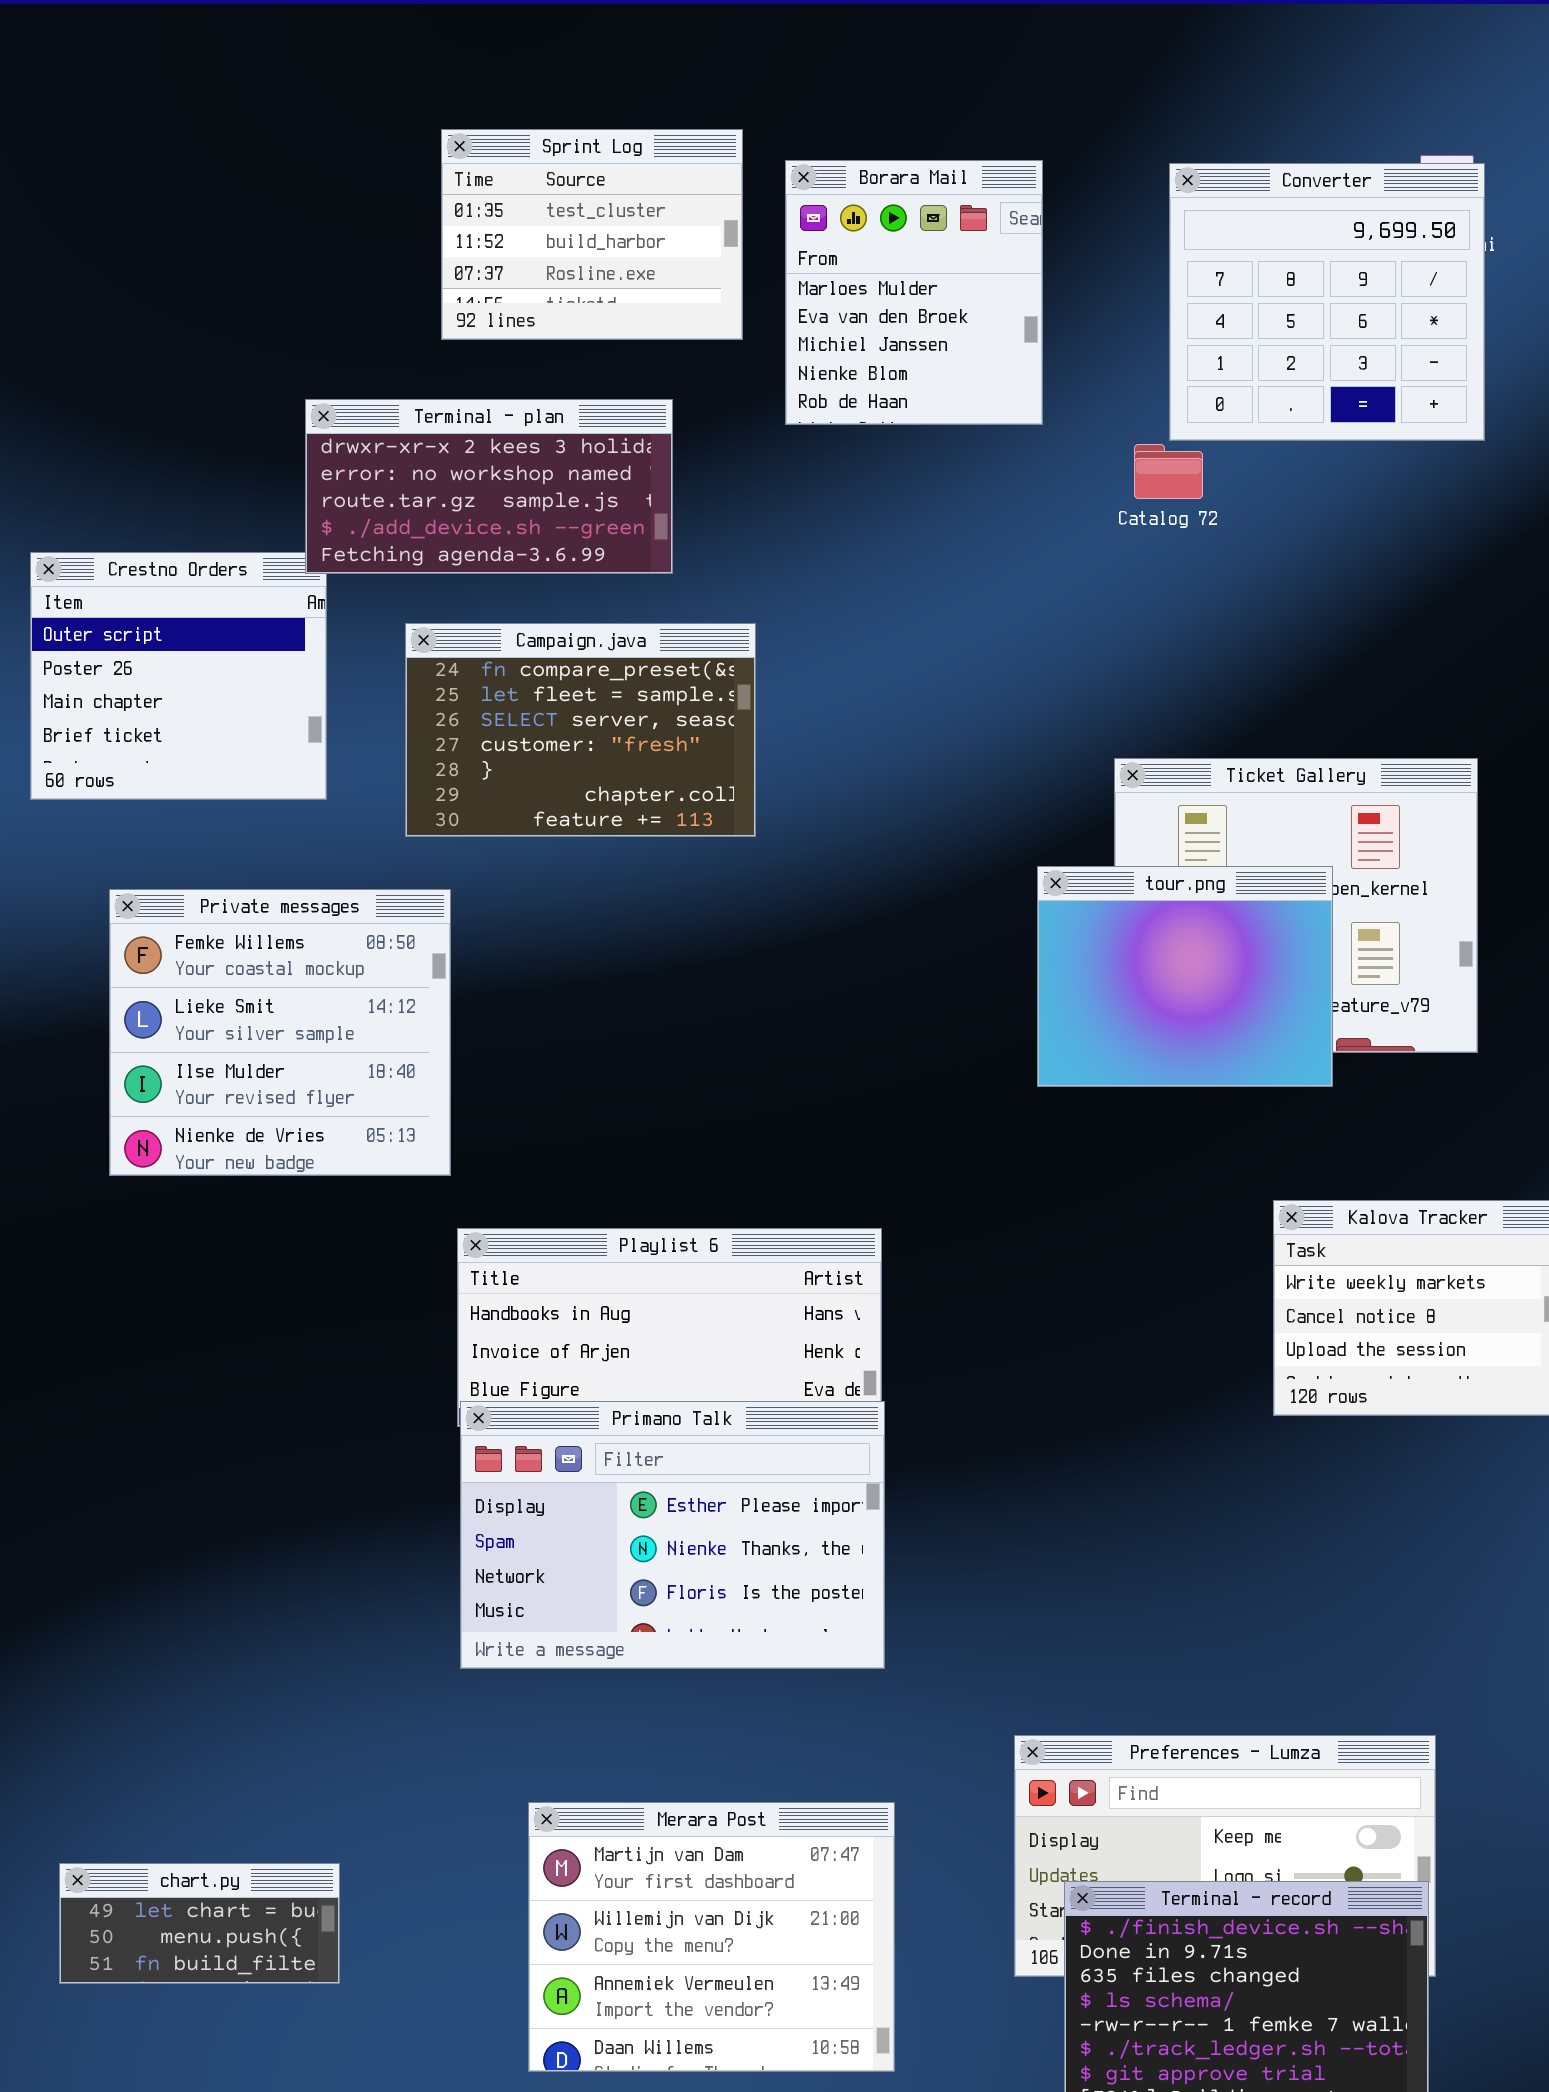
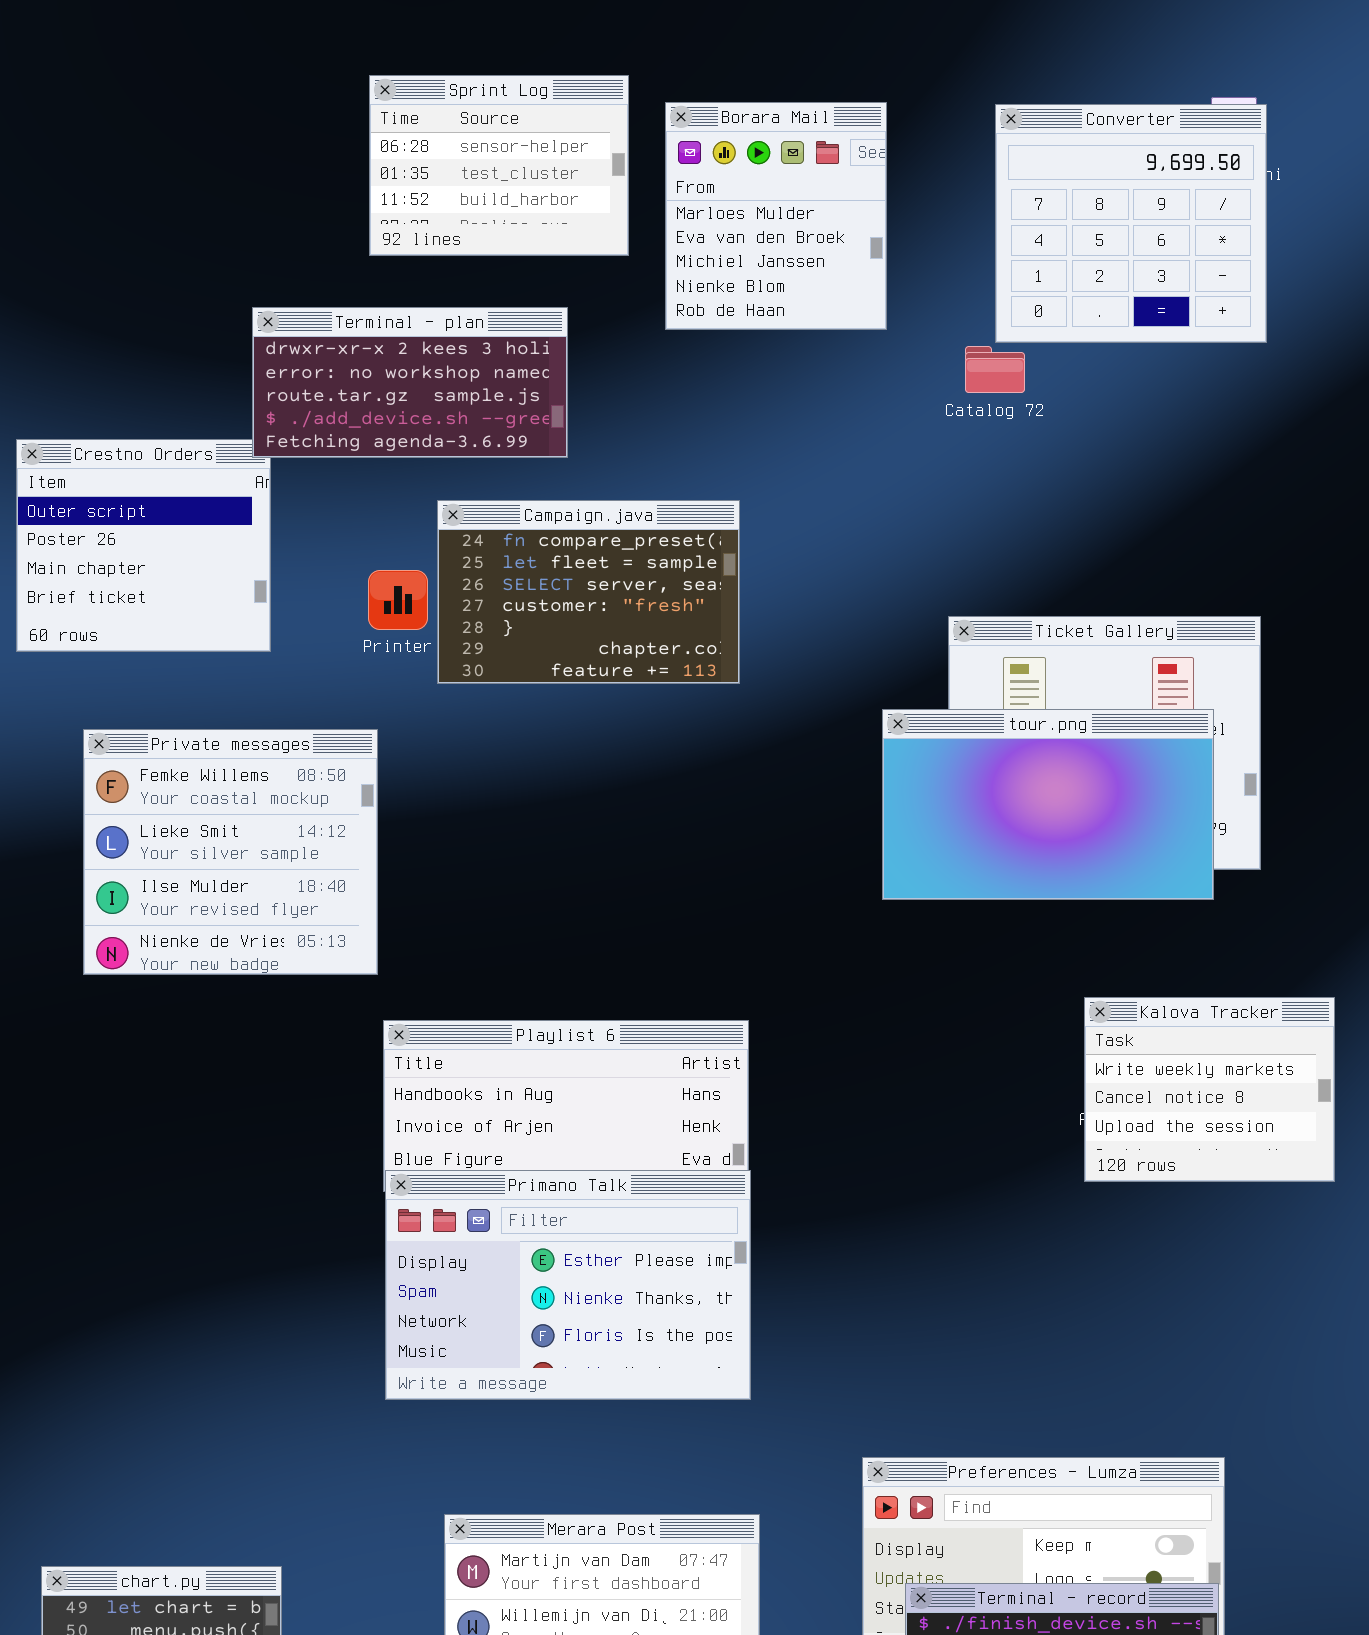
Sprint Log: [441,129,743,340] -> [369,75,629,256], scrolled up 1 row
Campaign.java: [405,623,756,837] -> [437,500,740,684], moved
tour.png: [1037,866,1333,1087] -> [882,709,1214,900], resized

